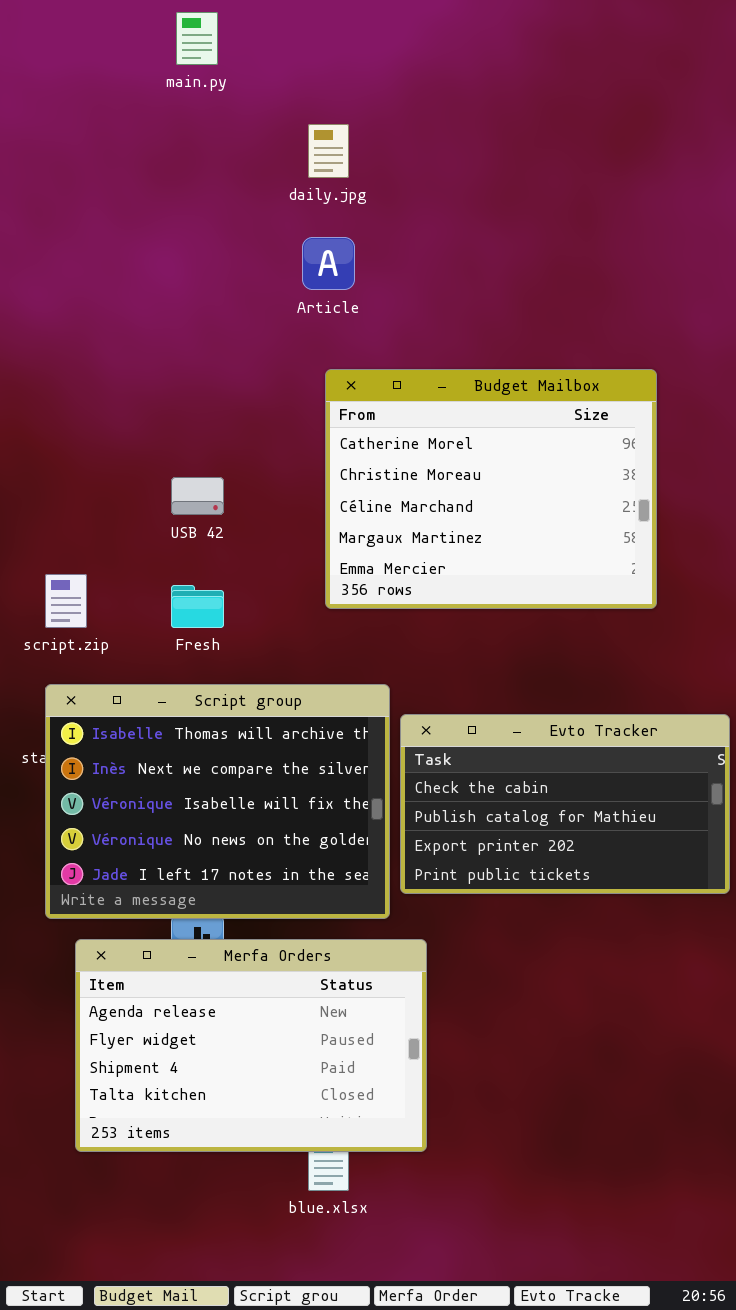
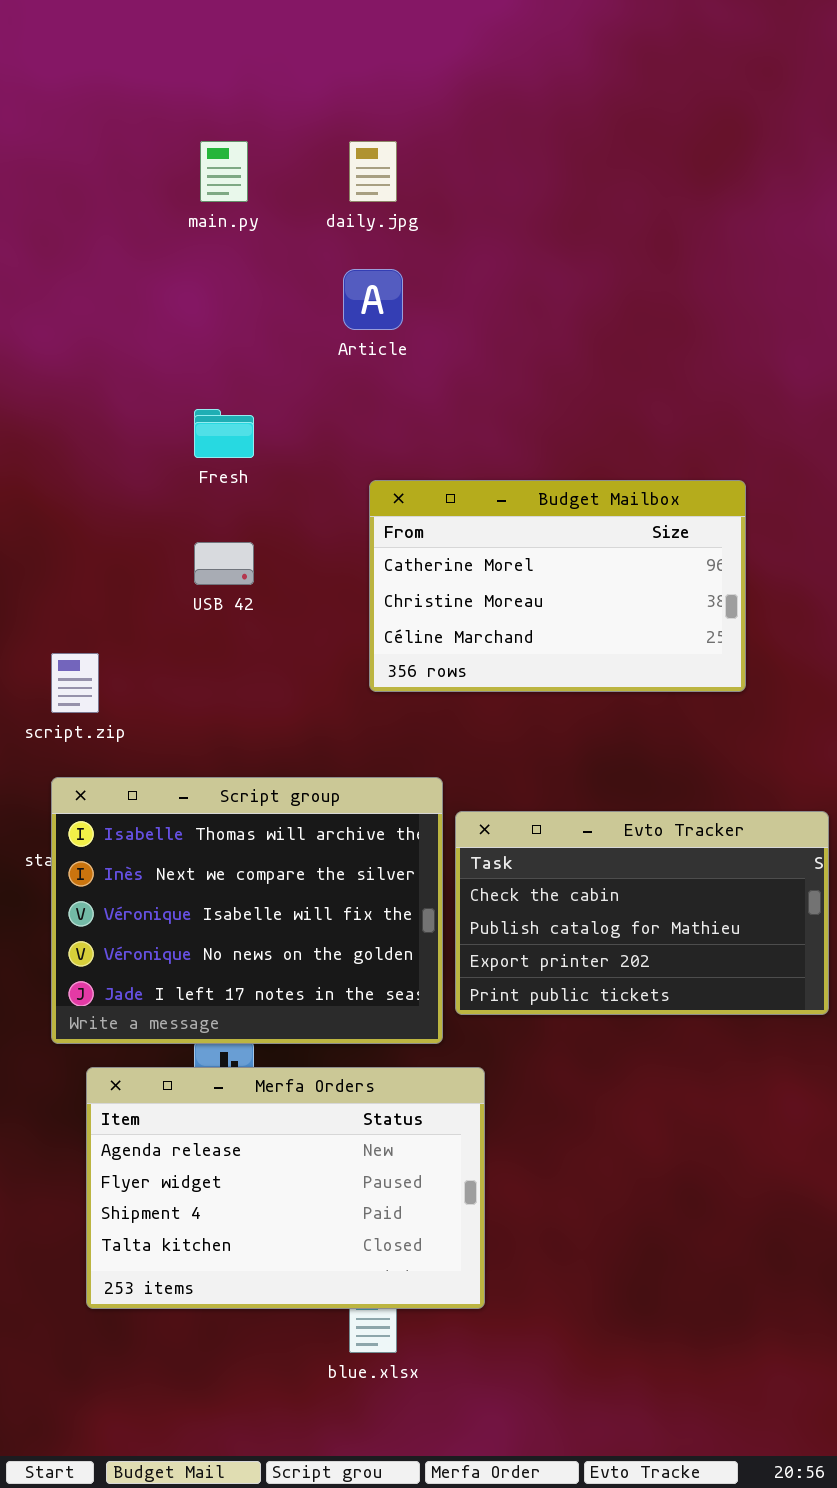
main.py: [176,12,218,65] -> [200,141,248,202], moved
Budget Mailbox: [325,369,657,609] -> [369,480,746,692], resized
Fresh: [171,585,224,628] -> [194,409,254,458], moved

